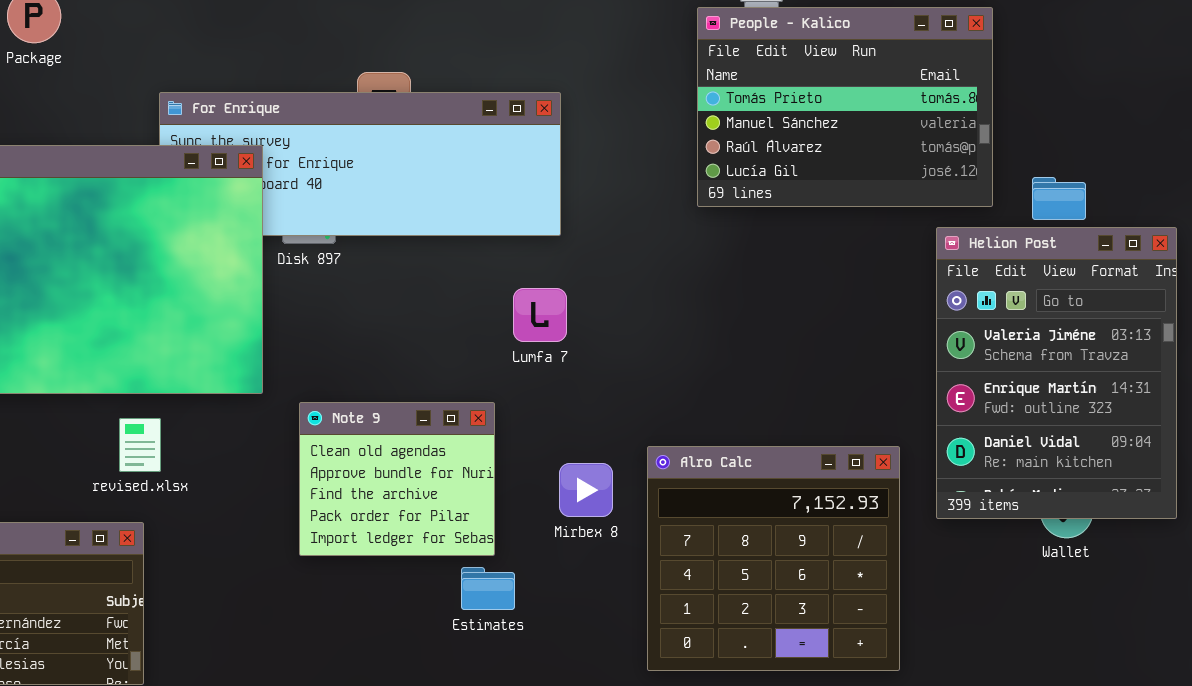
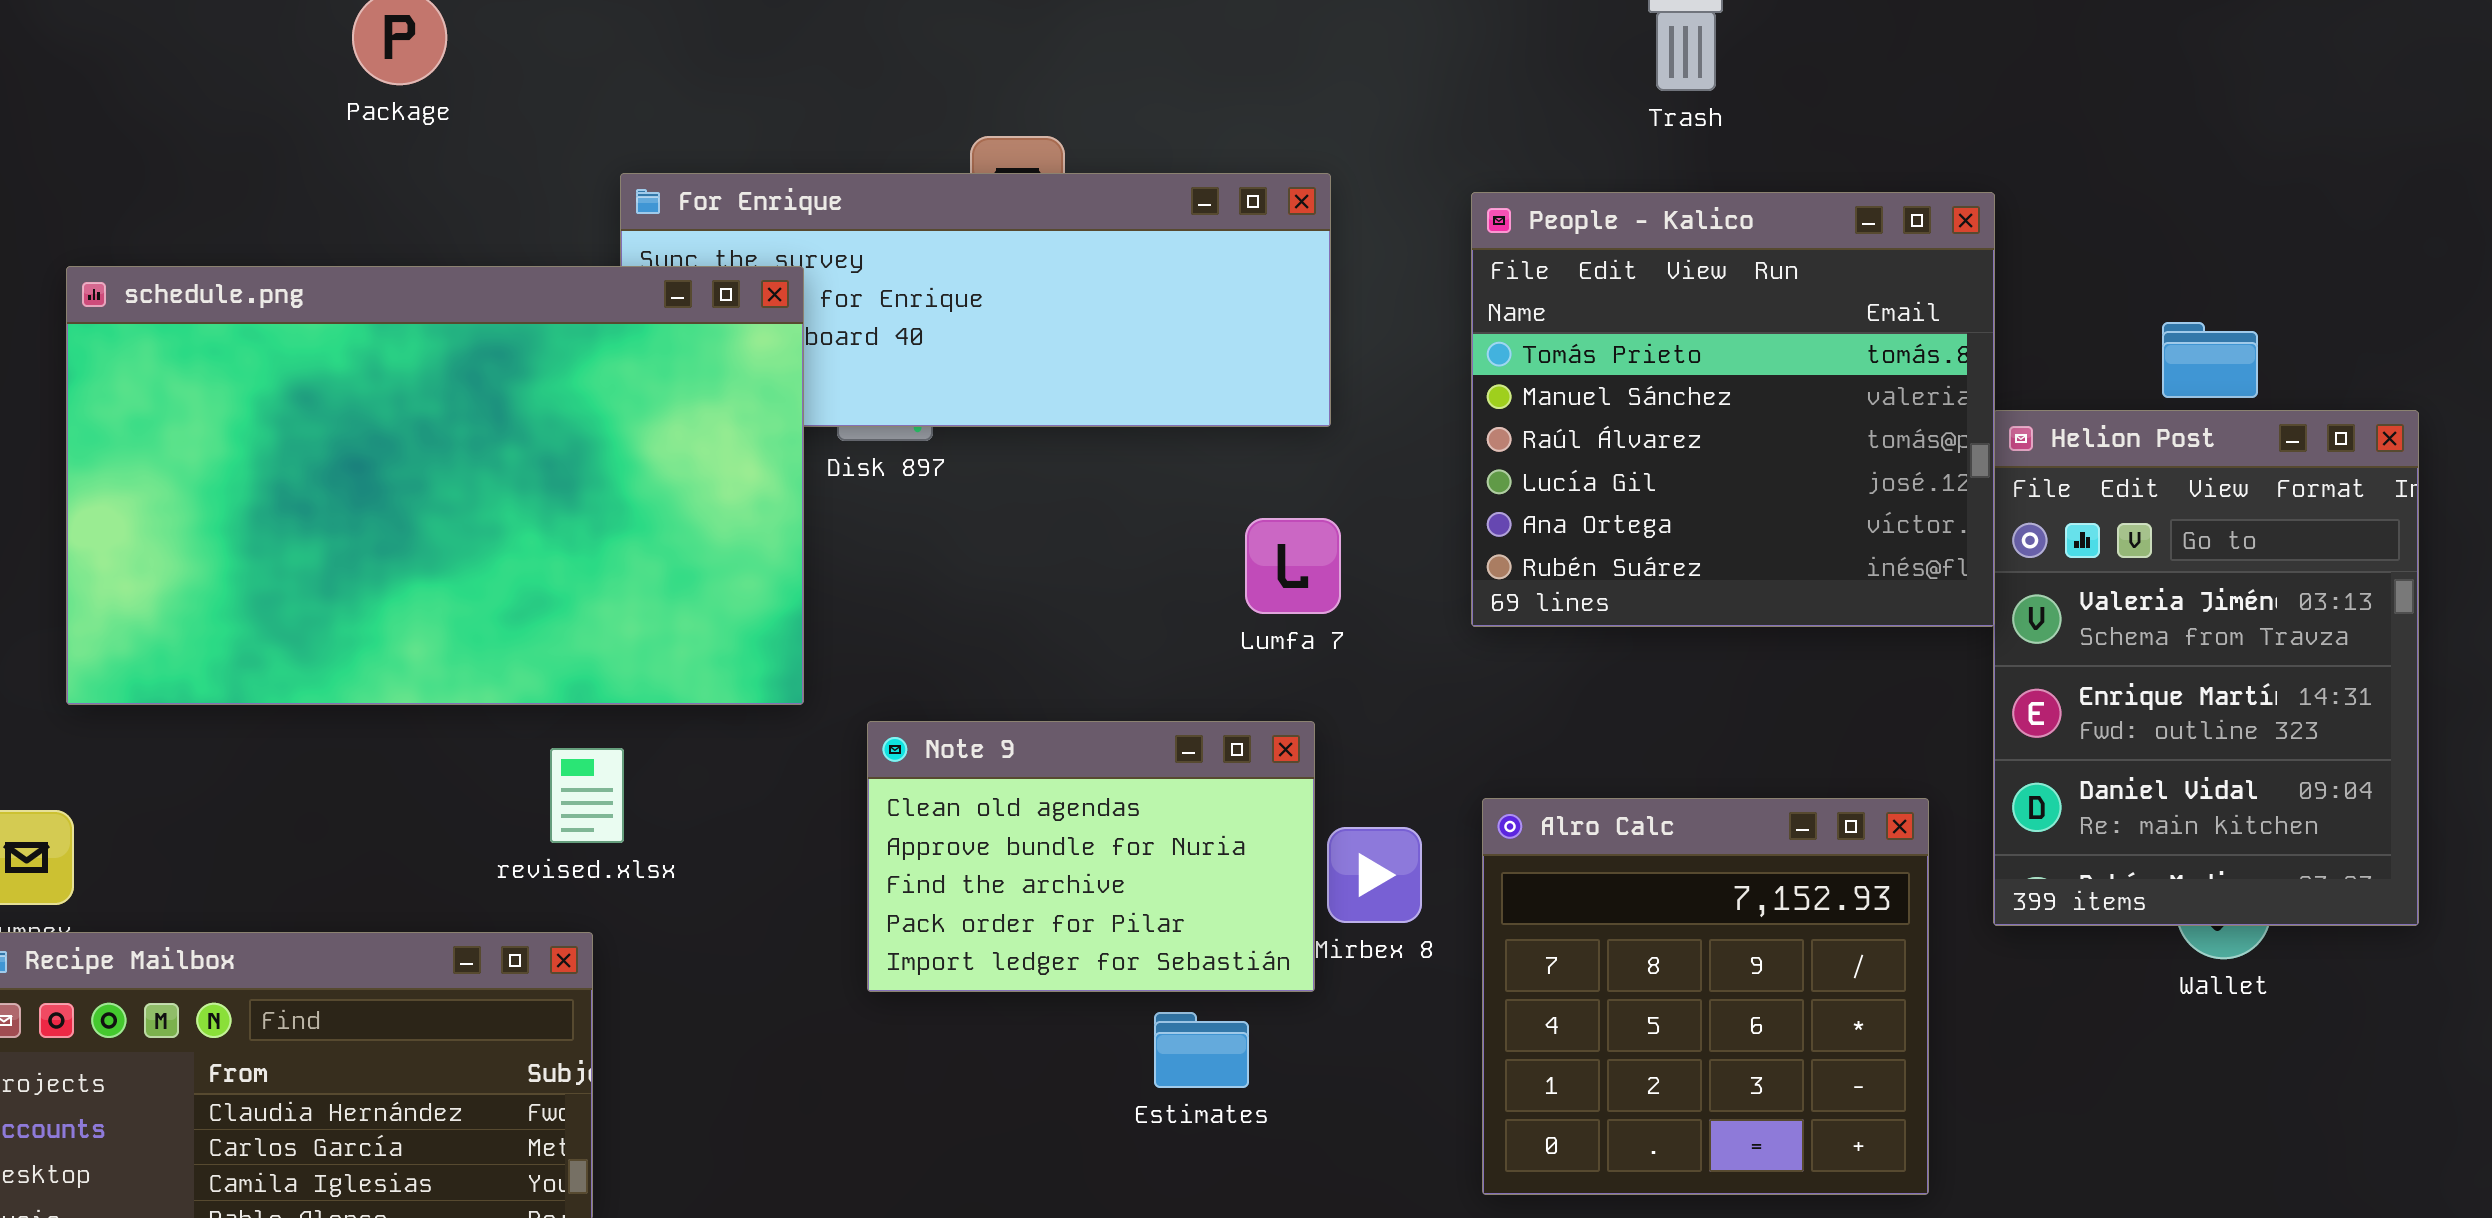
People - Kalico: [697,7,993,207] -> [1471,192,1995,627], moved, resized
Note 9: [299,402,495,556] -> [867,721,1315,992], resized

